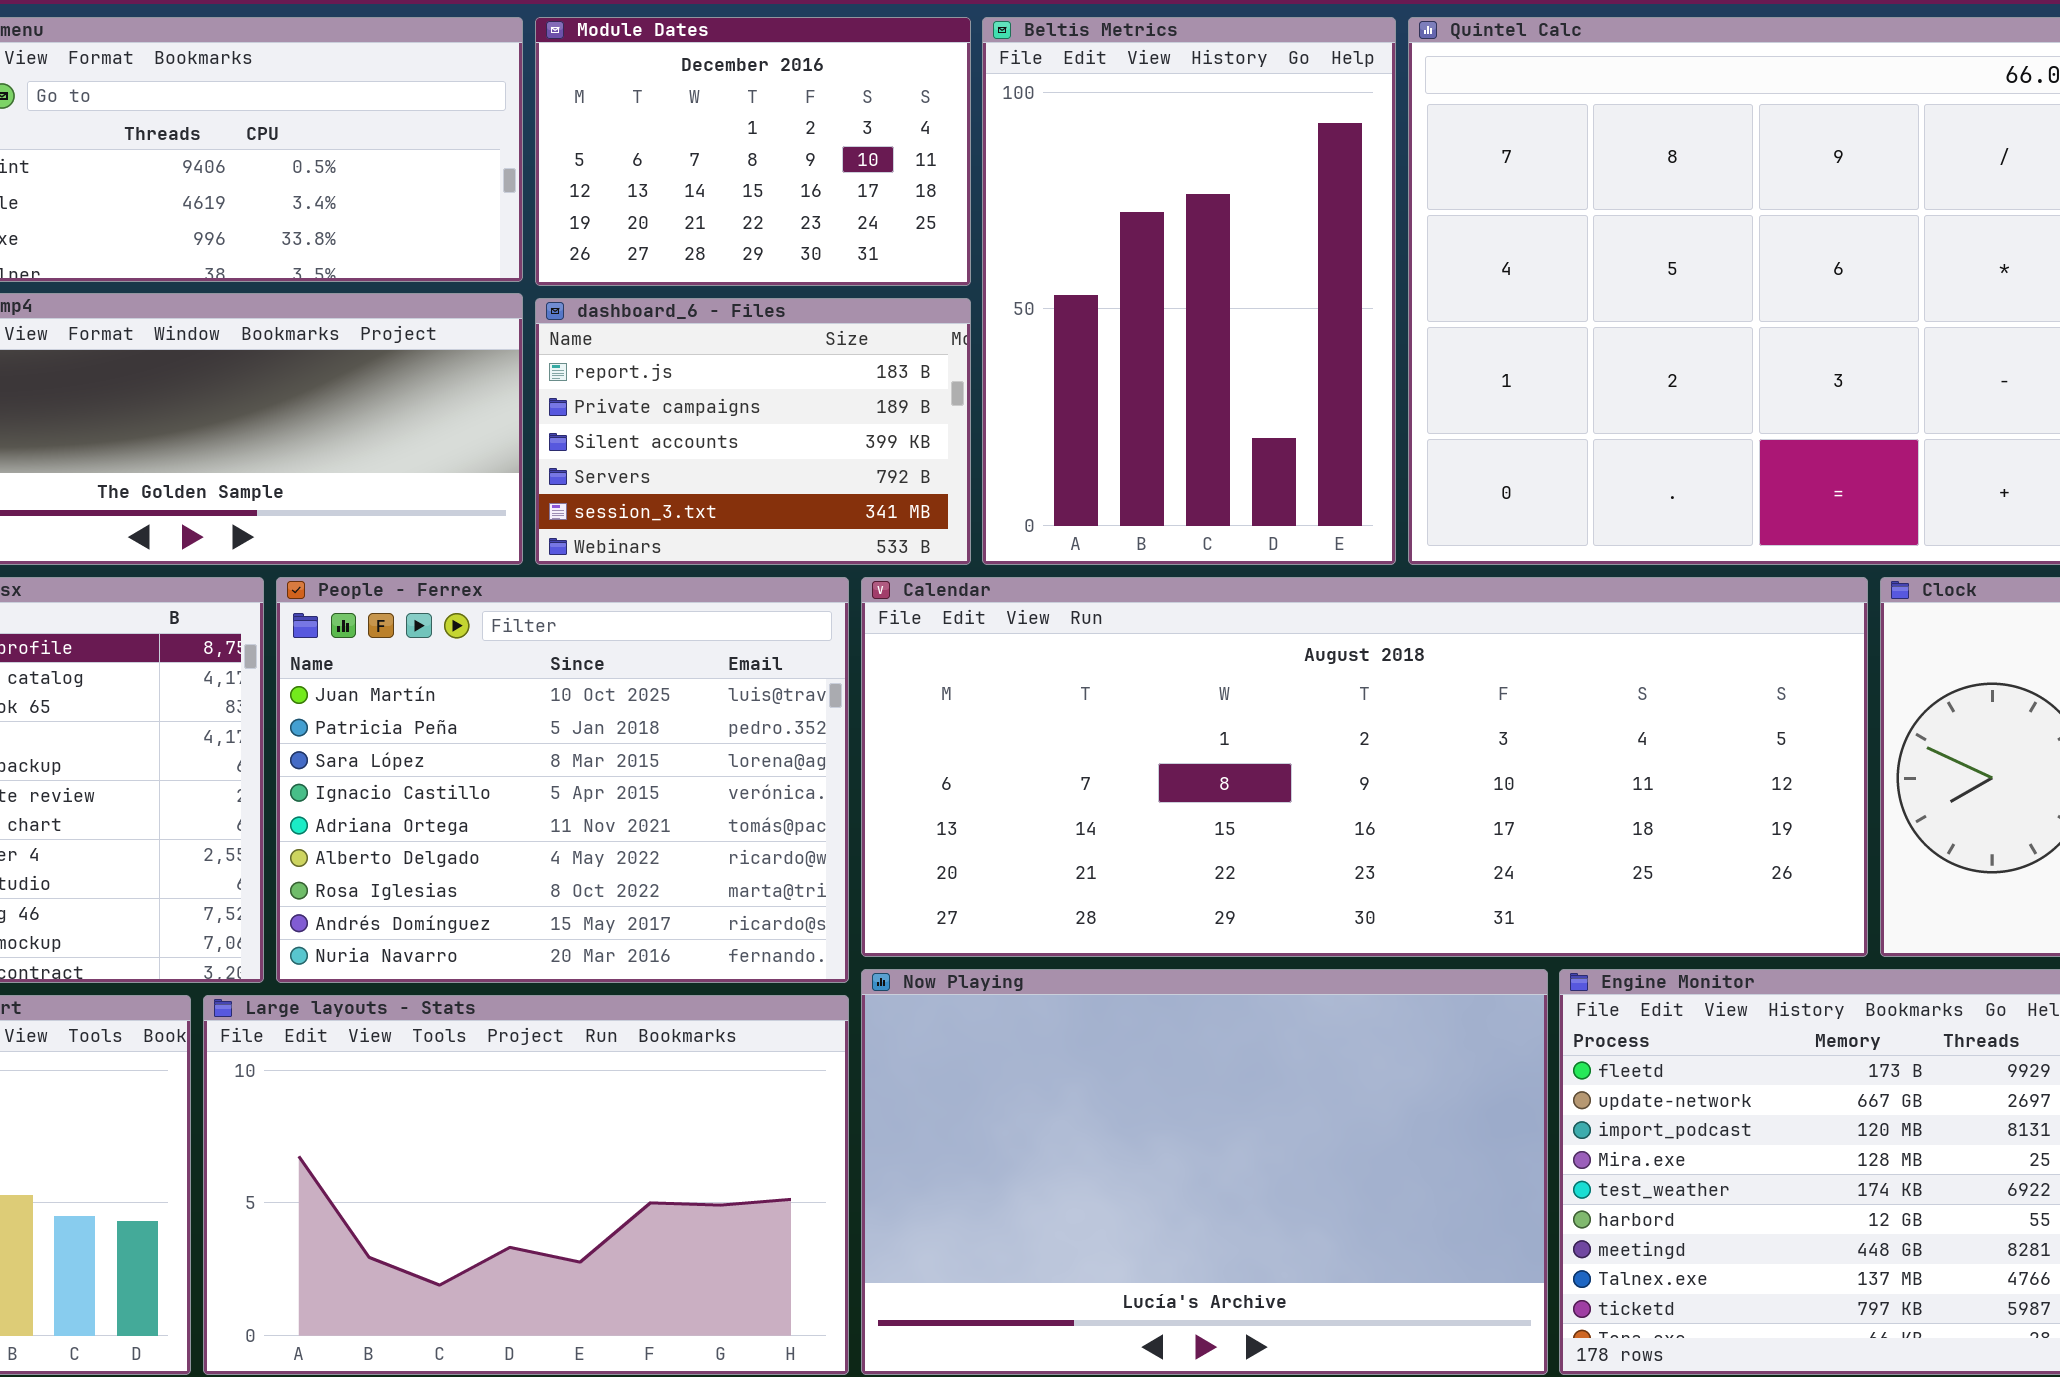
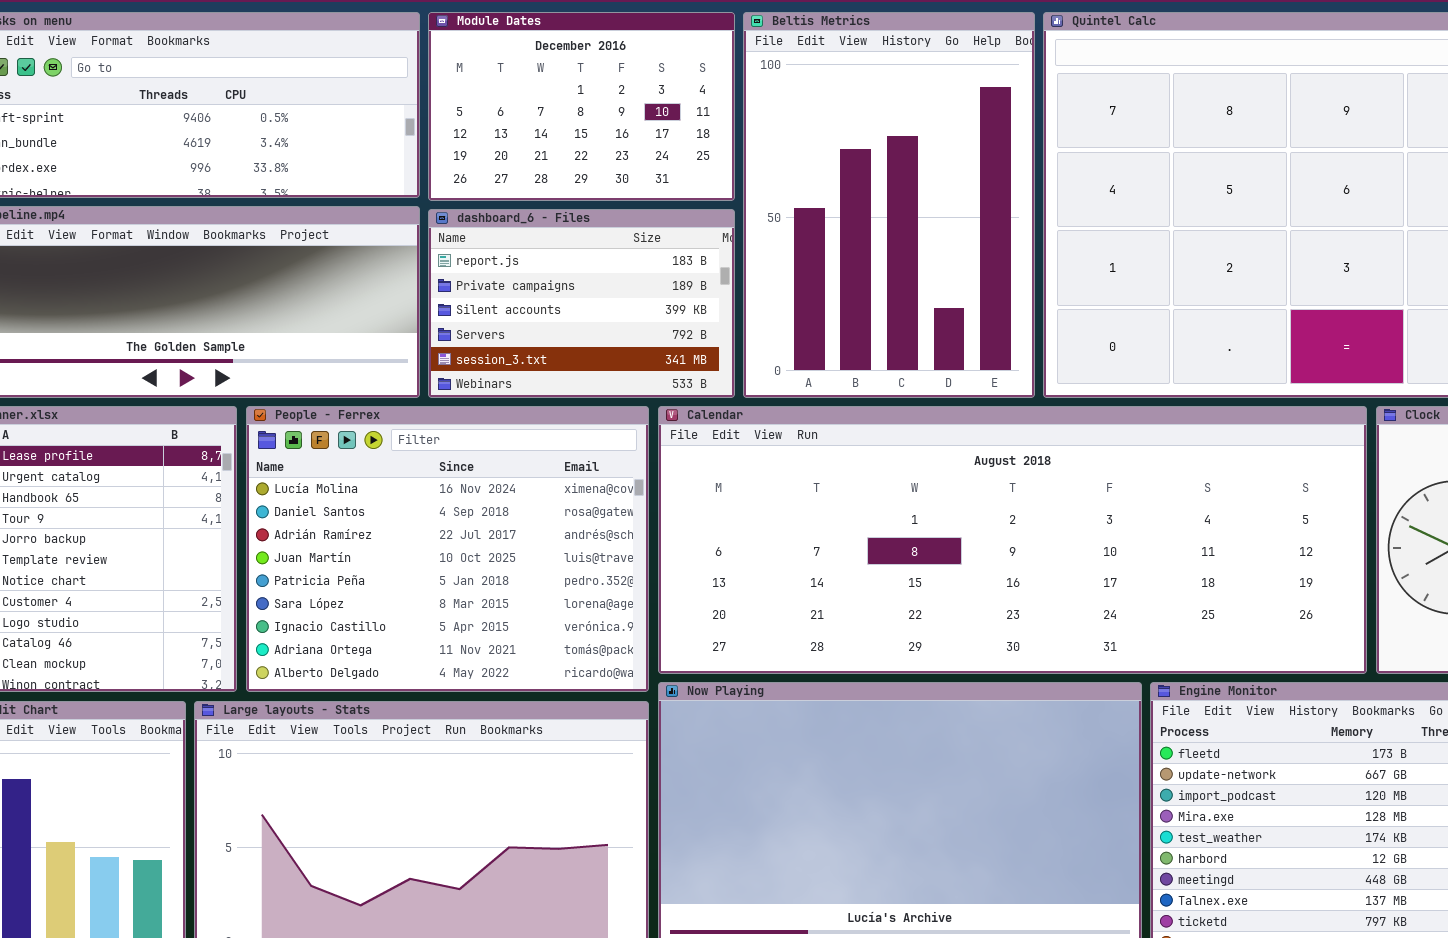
People - Ferrex: [276,577,849,983] -> [246,406,649,692], scrolled up 3 rows

